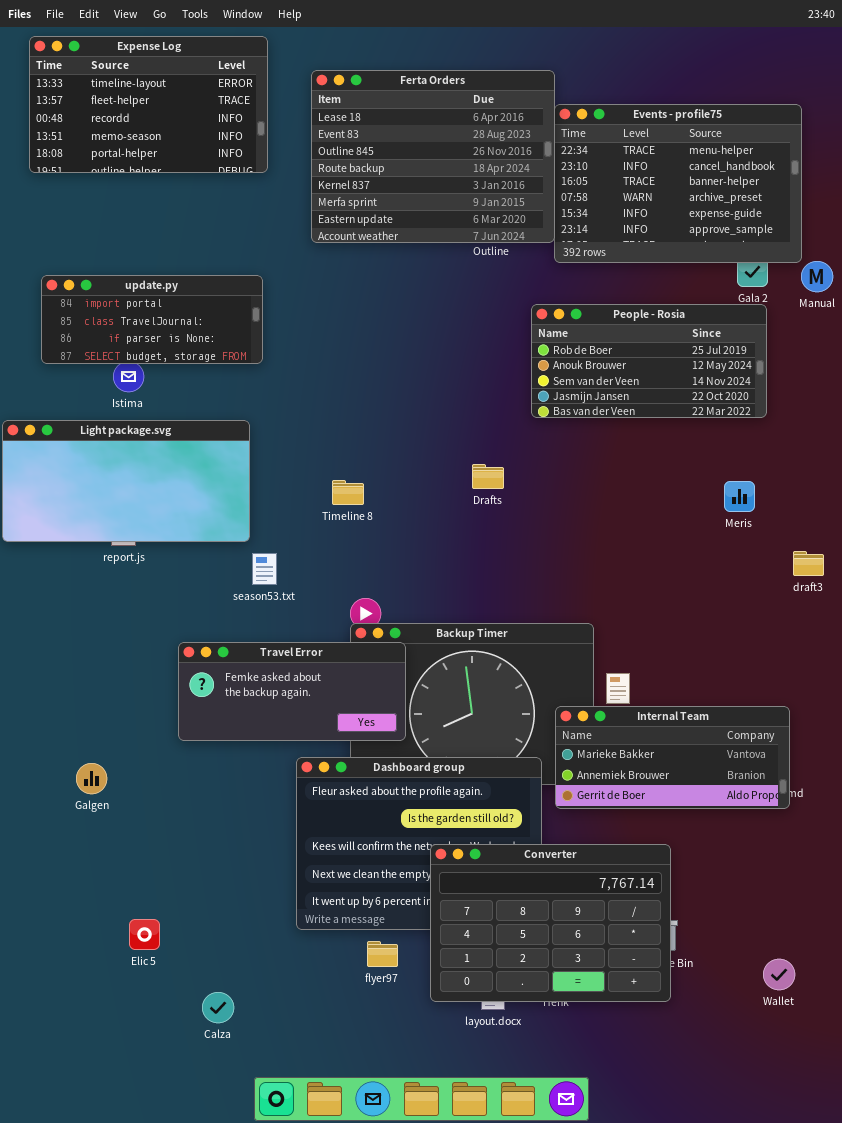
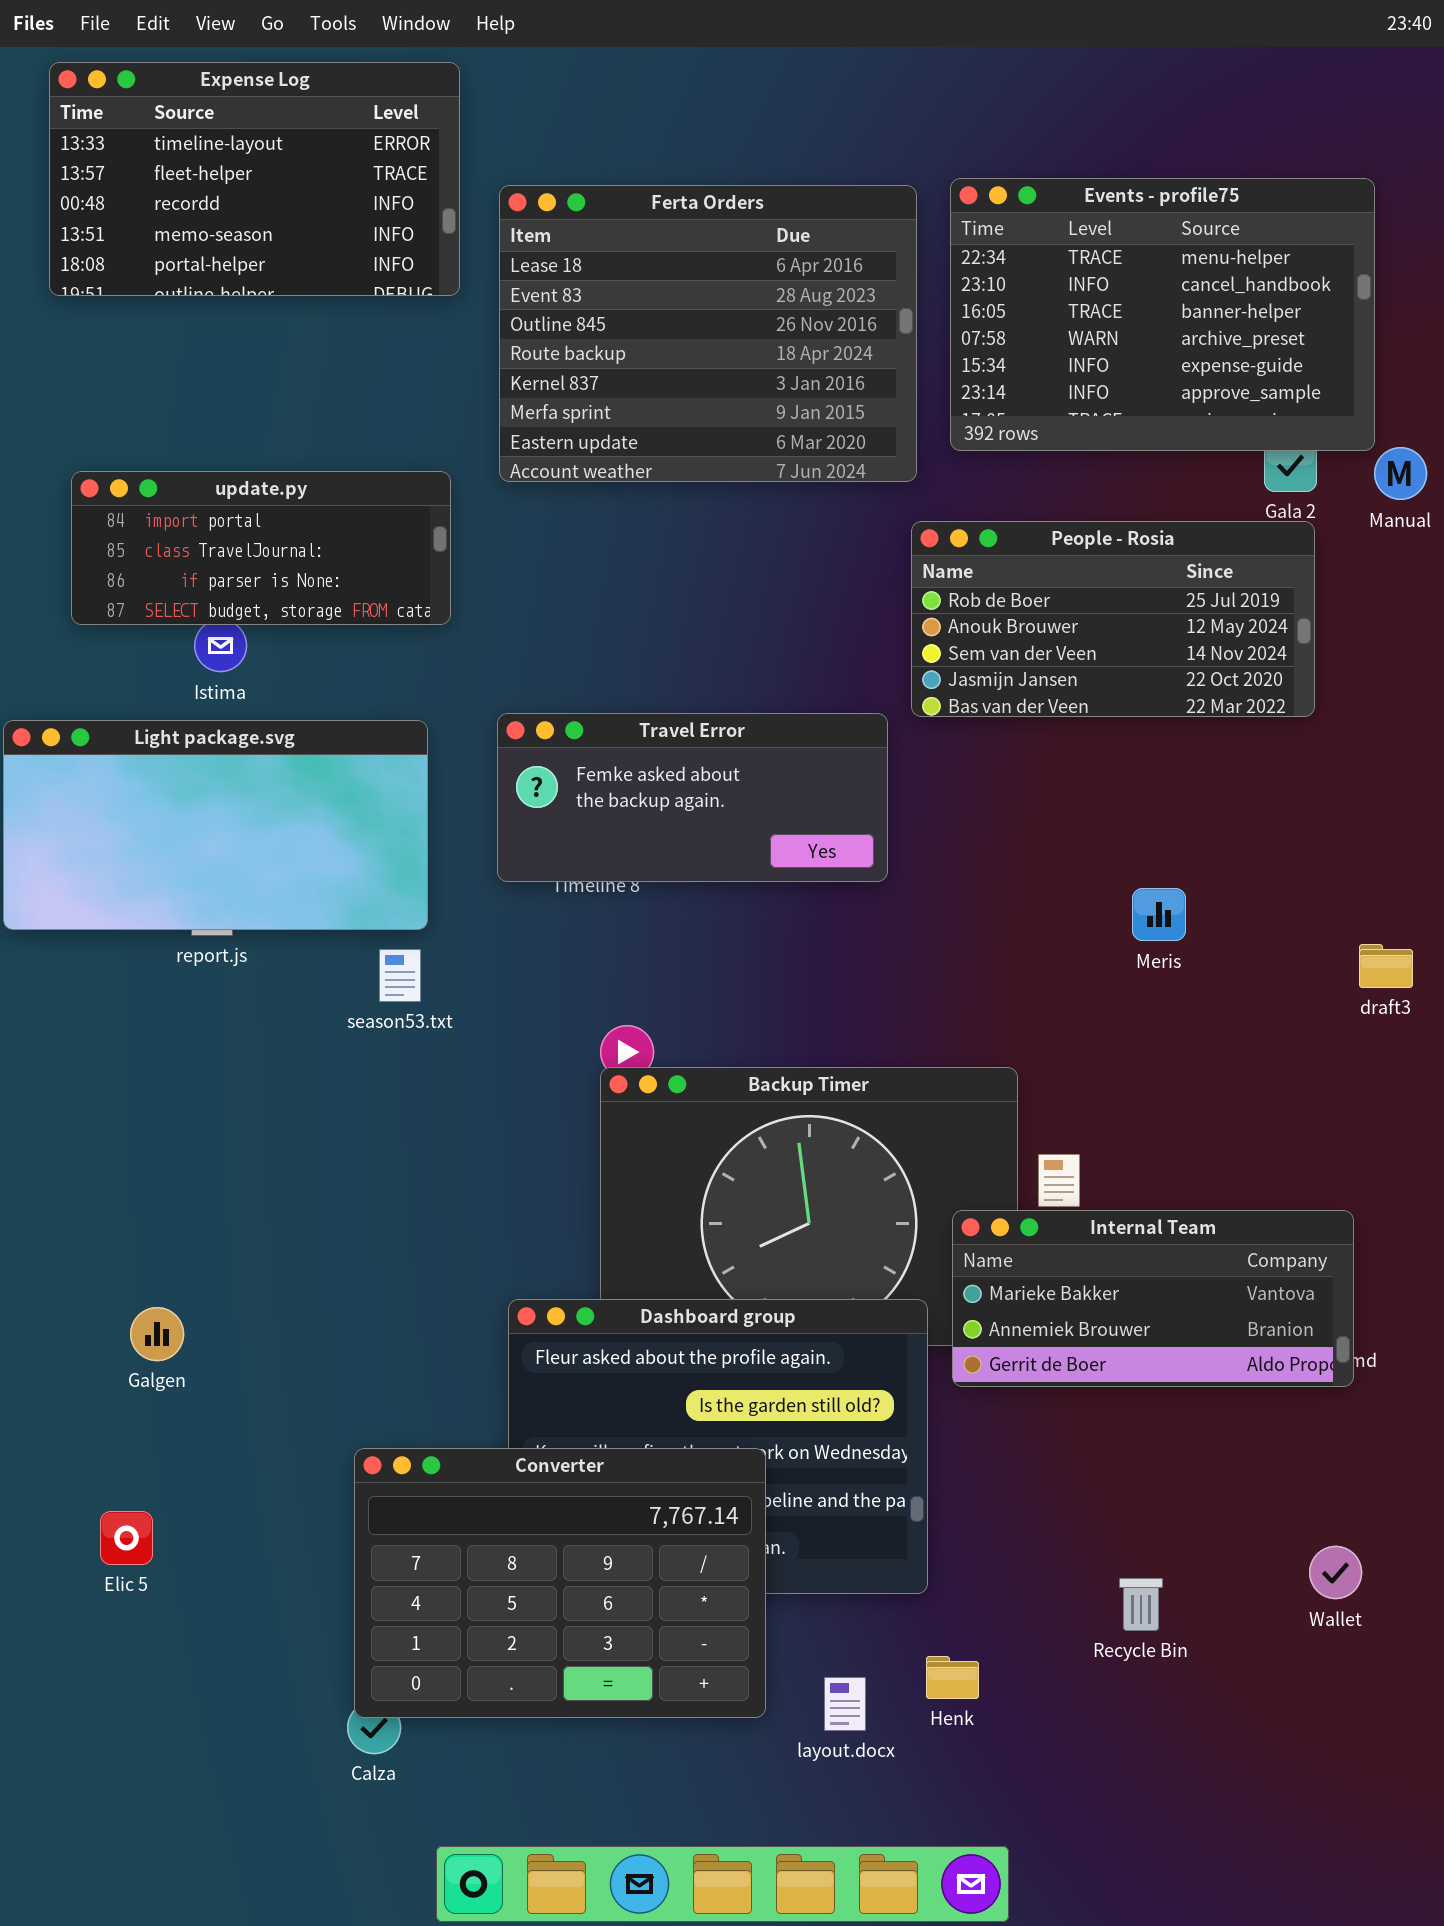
Ferta Orders: [311,70,555,243] -> [499,185,917,482], moved
Meris: [724,481,755,512] -> [1132,888,1186,941], moved
season53.txt: [252,553,277,585] -> [379,949,421,1002], moved
Travel Error: [178,642,406,741] -> [497,713,888,882], moved
Converter: [430,844,671,1002] -> [354,1448,766,1718], moved
Elic 5: [129,919,160,950] -> [100,1511,153,1565], moved
Wallet: [763,959,795,990] -> [1309,1546,1362,1599], moved

